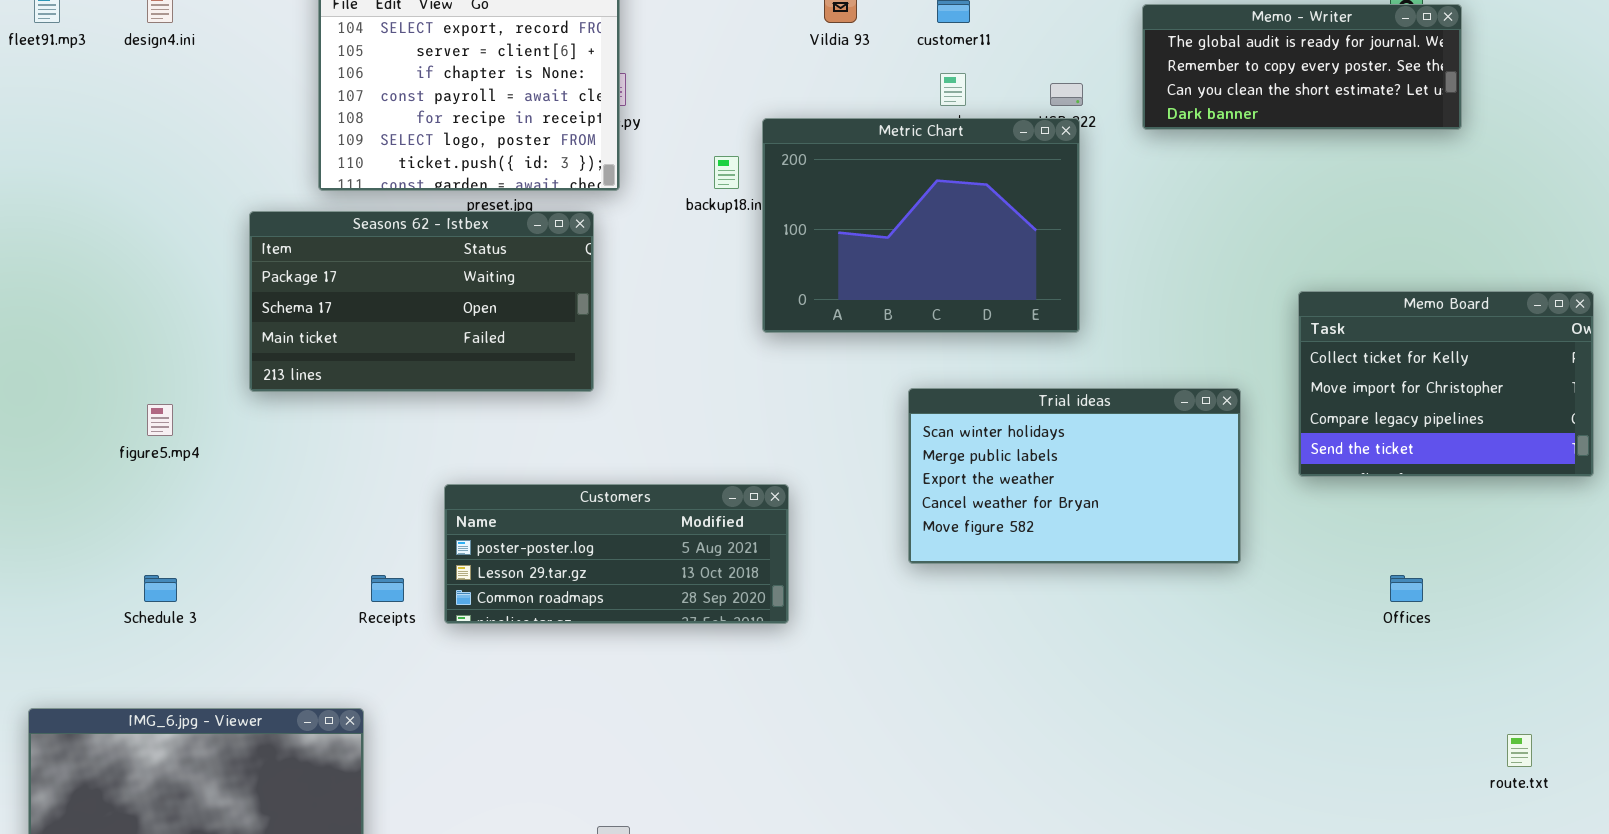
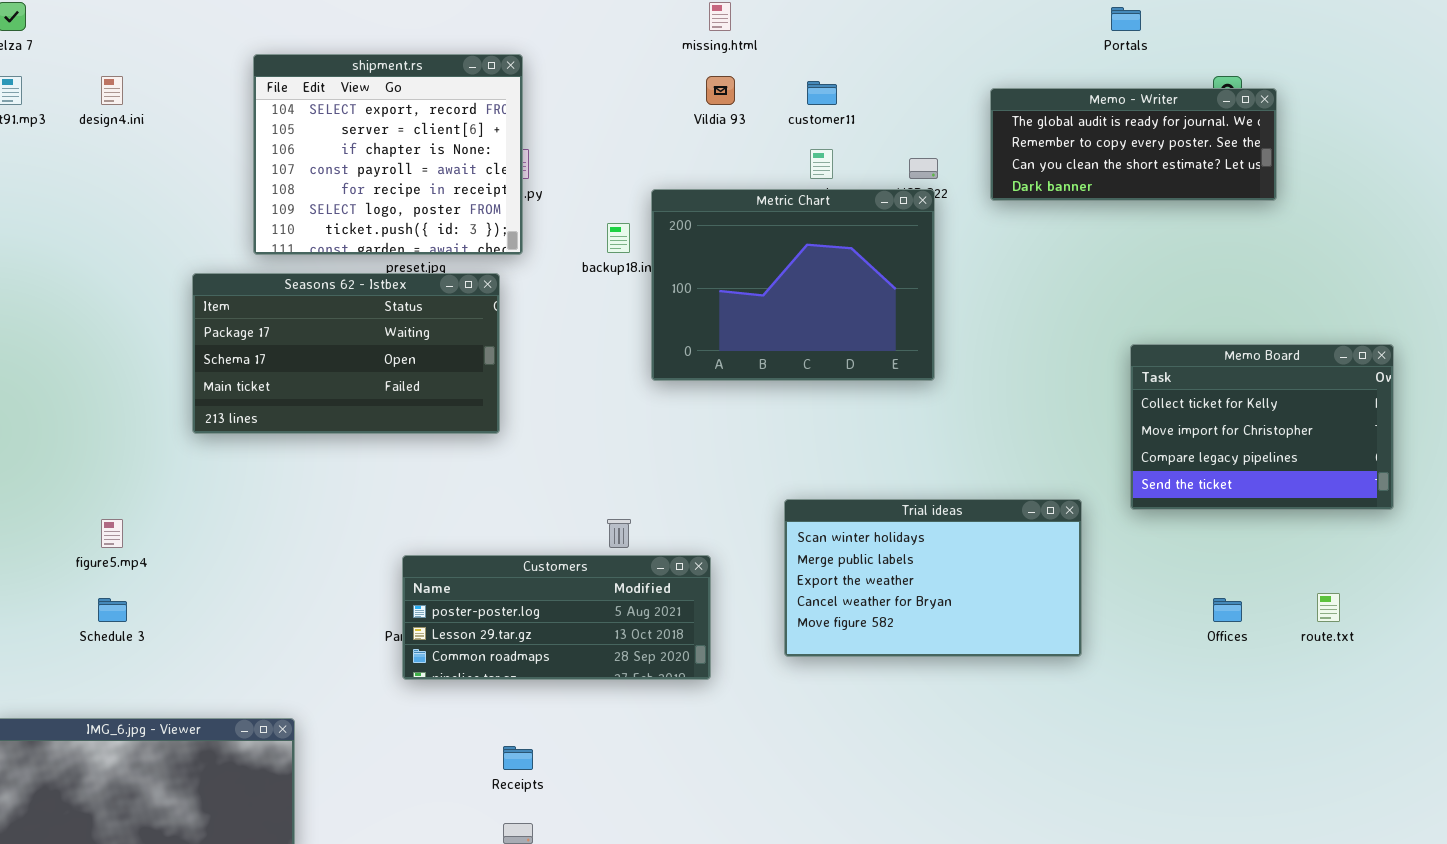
Trial ideas: [908,388,1241,564] -> [784,499,1082,657], moved
figure5.mp4: [147,404,173,436] -> [101,519,123,548], moved
Customers: [444,484,789,624] -> [402,555,711,680], moved
Receipts: [371,575,404,602] -> [503,746,533,770], moved
route.txt: [1507,734,1532,767] -> [1317,593,1340,622], moved

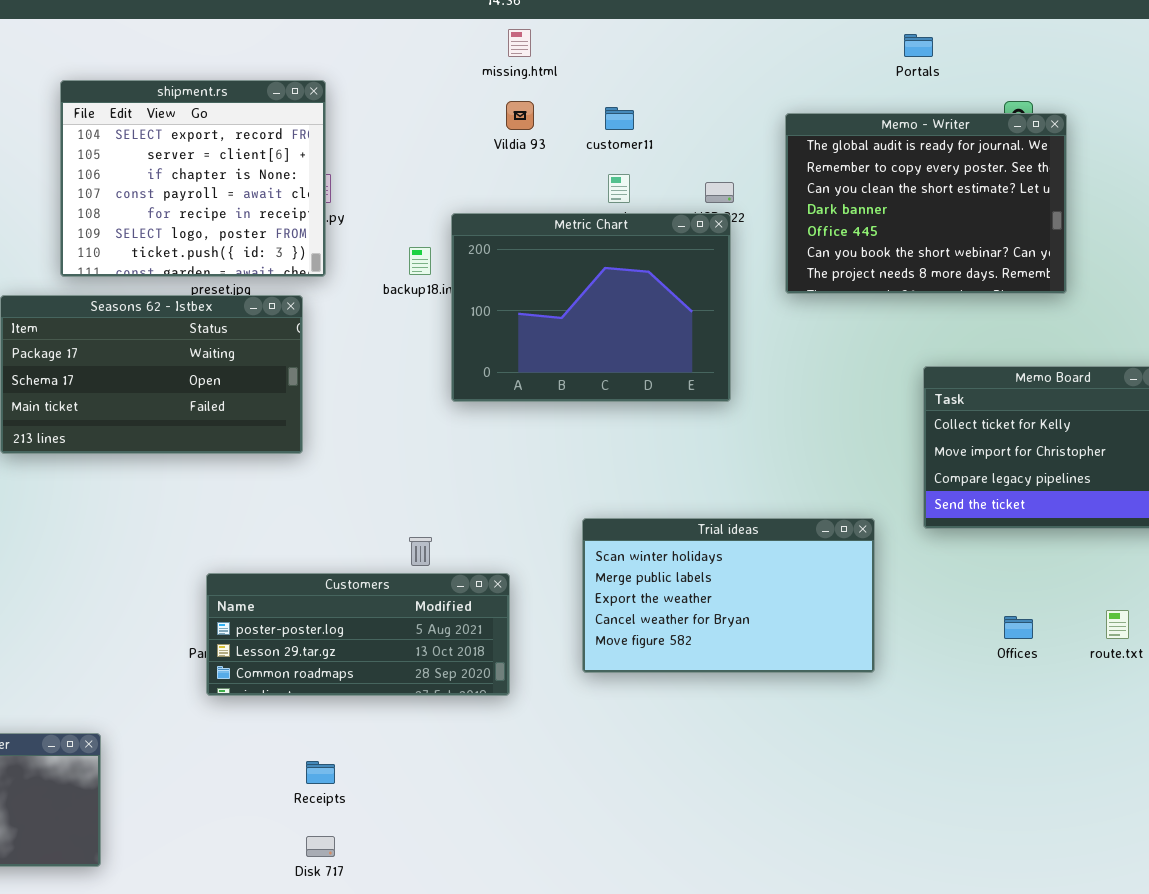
Memo - Writer: [990,88,1277,201] -> [785,113,1067,294], resized

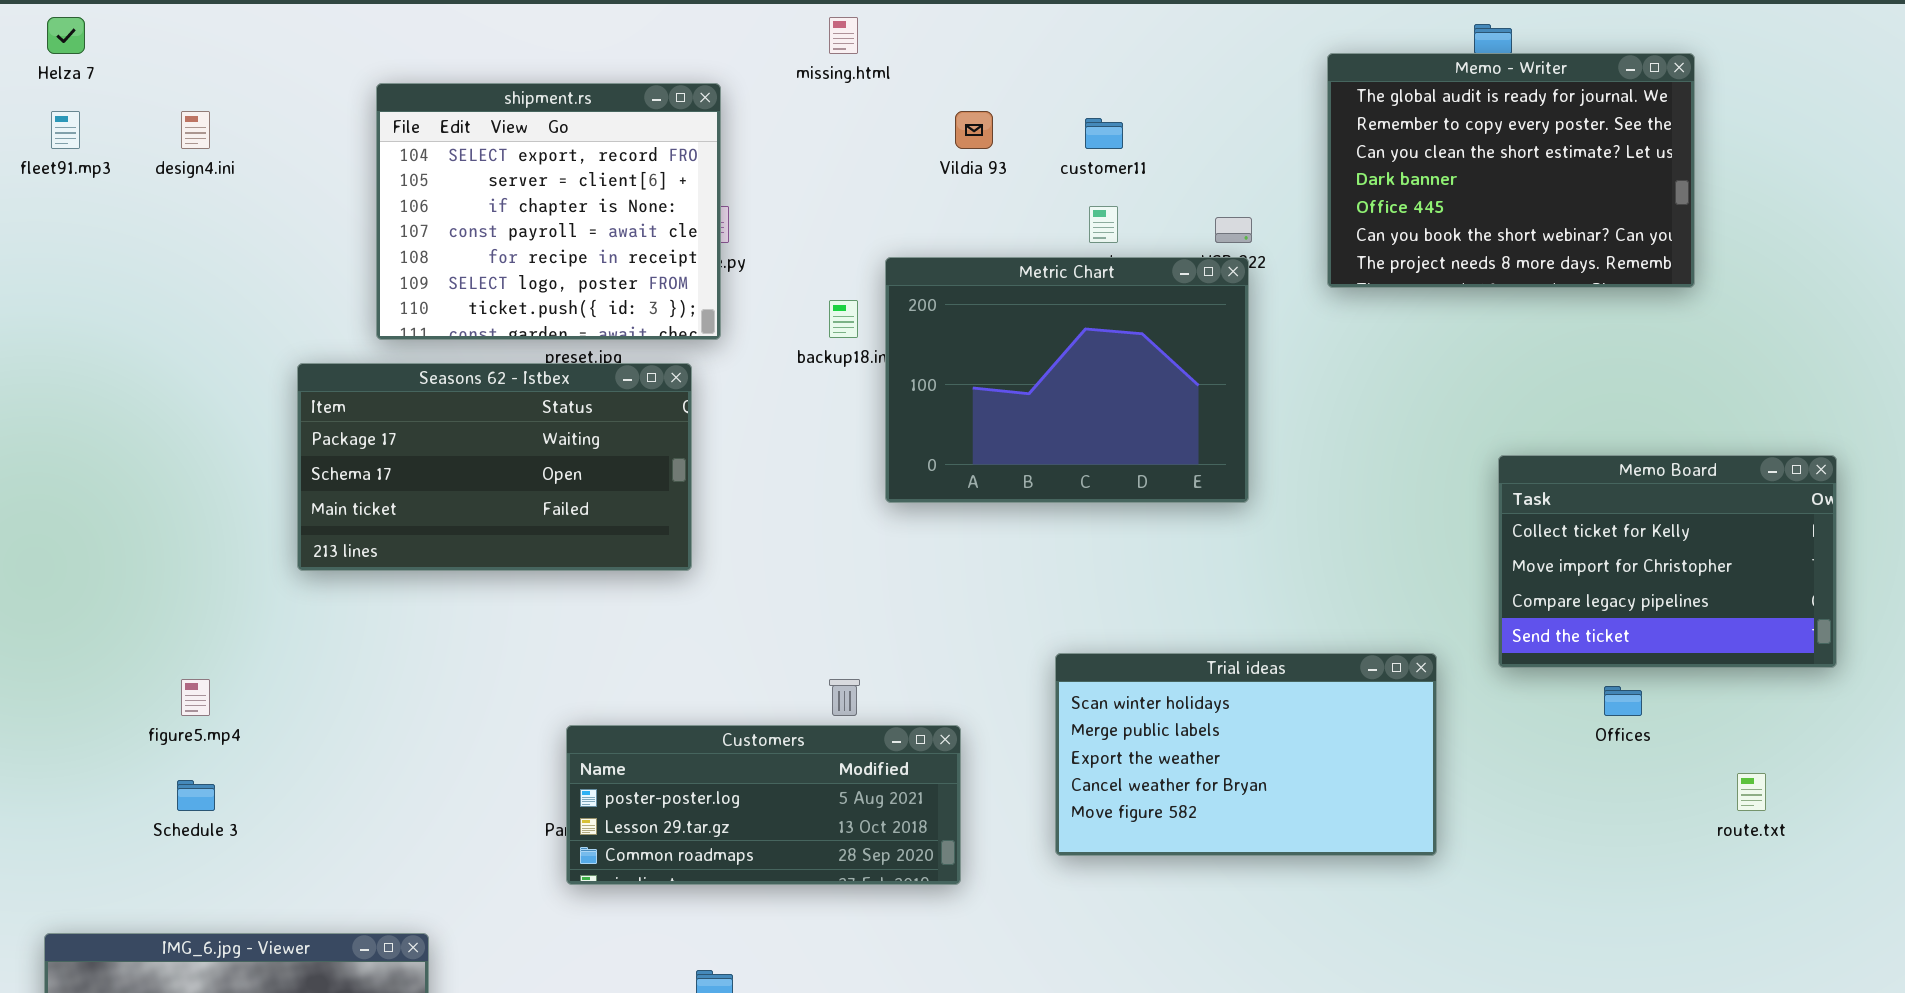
missing.html: [508,29,531,57] -> [829,17,858,54], moved
Memo - Writer: [785,113,1067,294] -> [1327,53,1695,288], moved
Offices: [1004,616,1033,639] -> [1604,686,1642,716], moved

